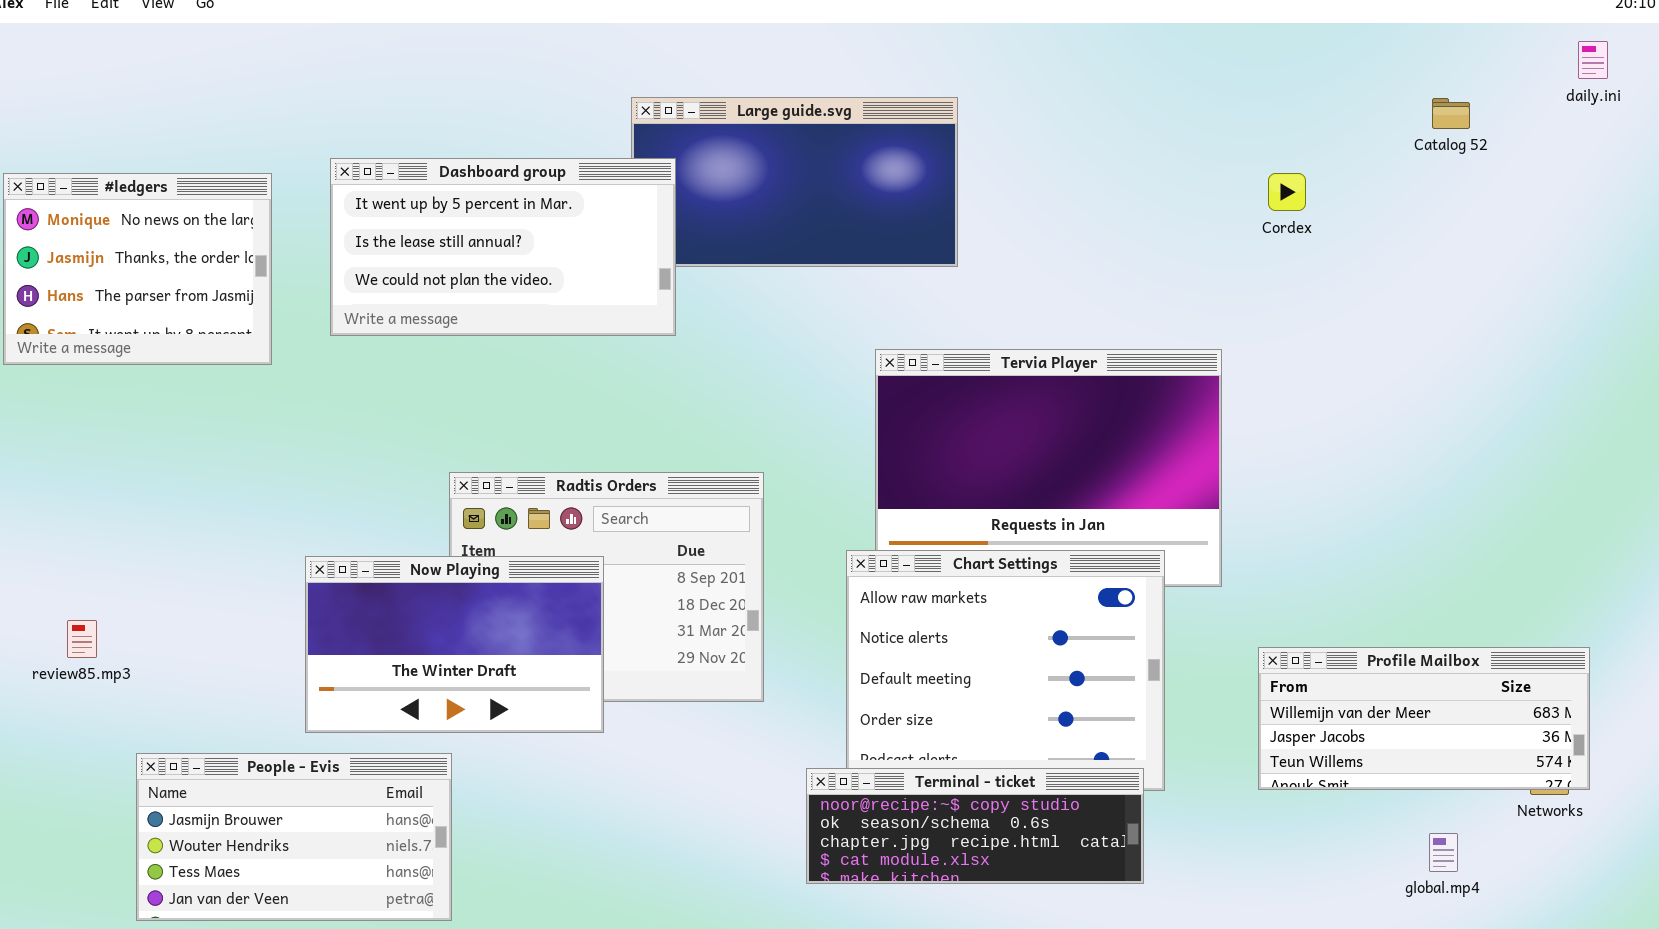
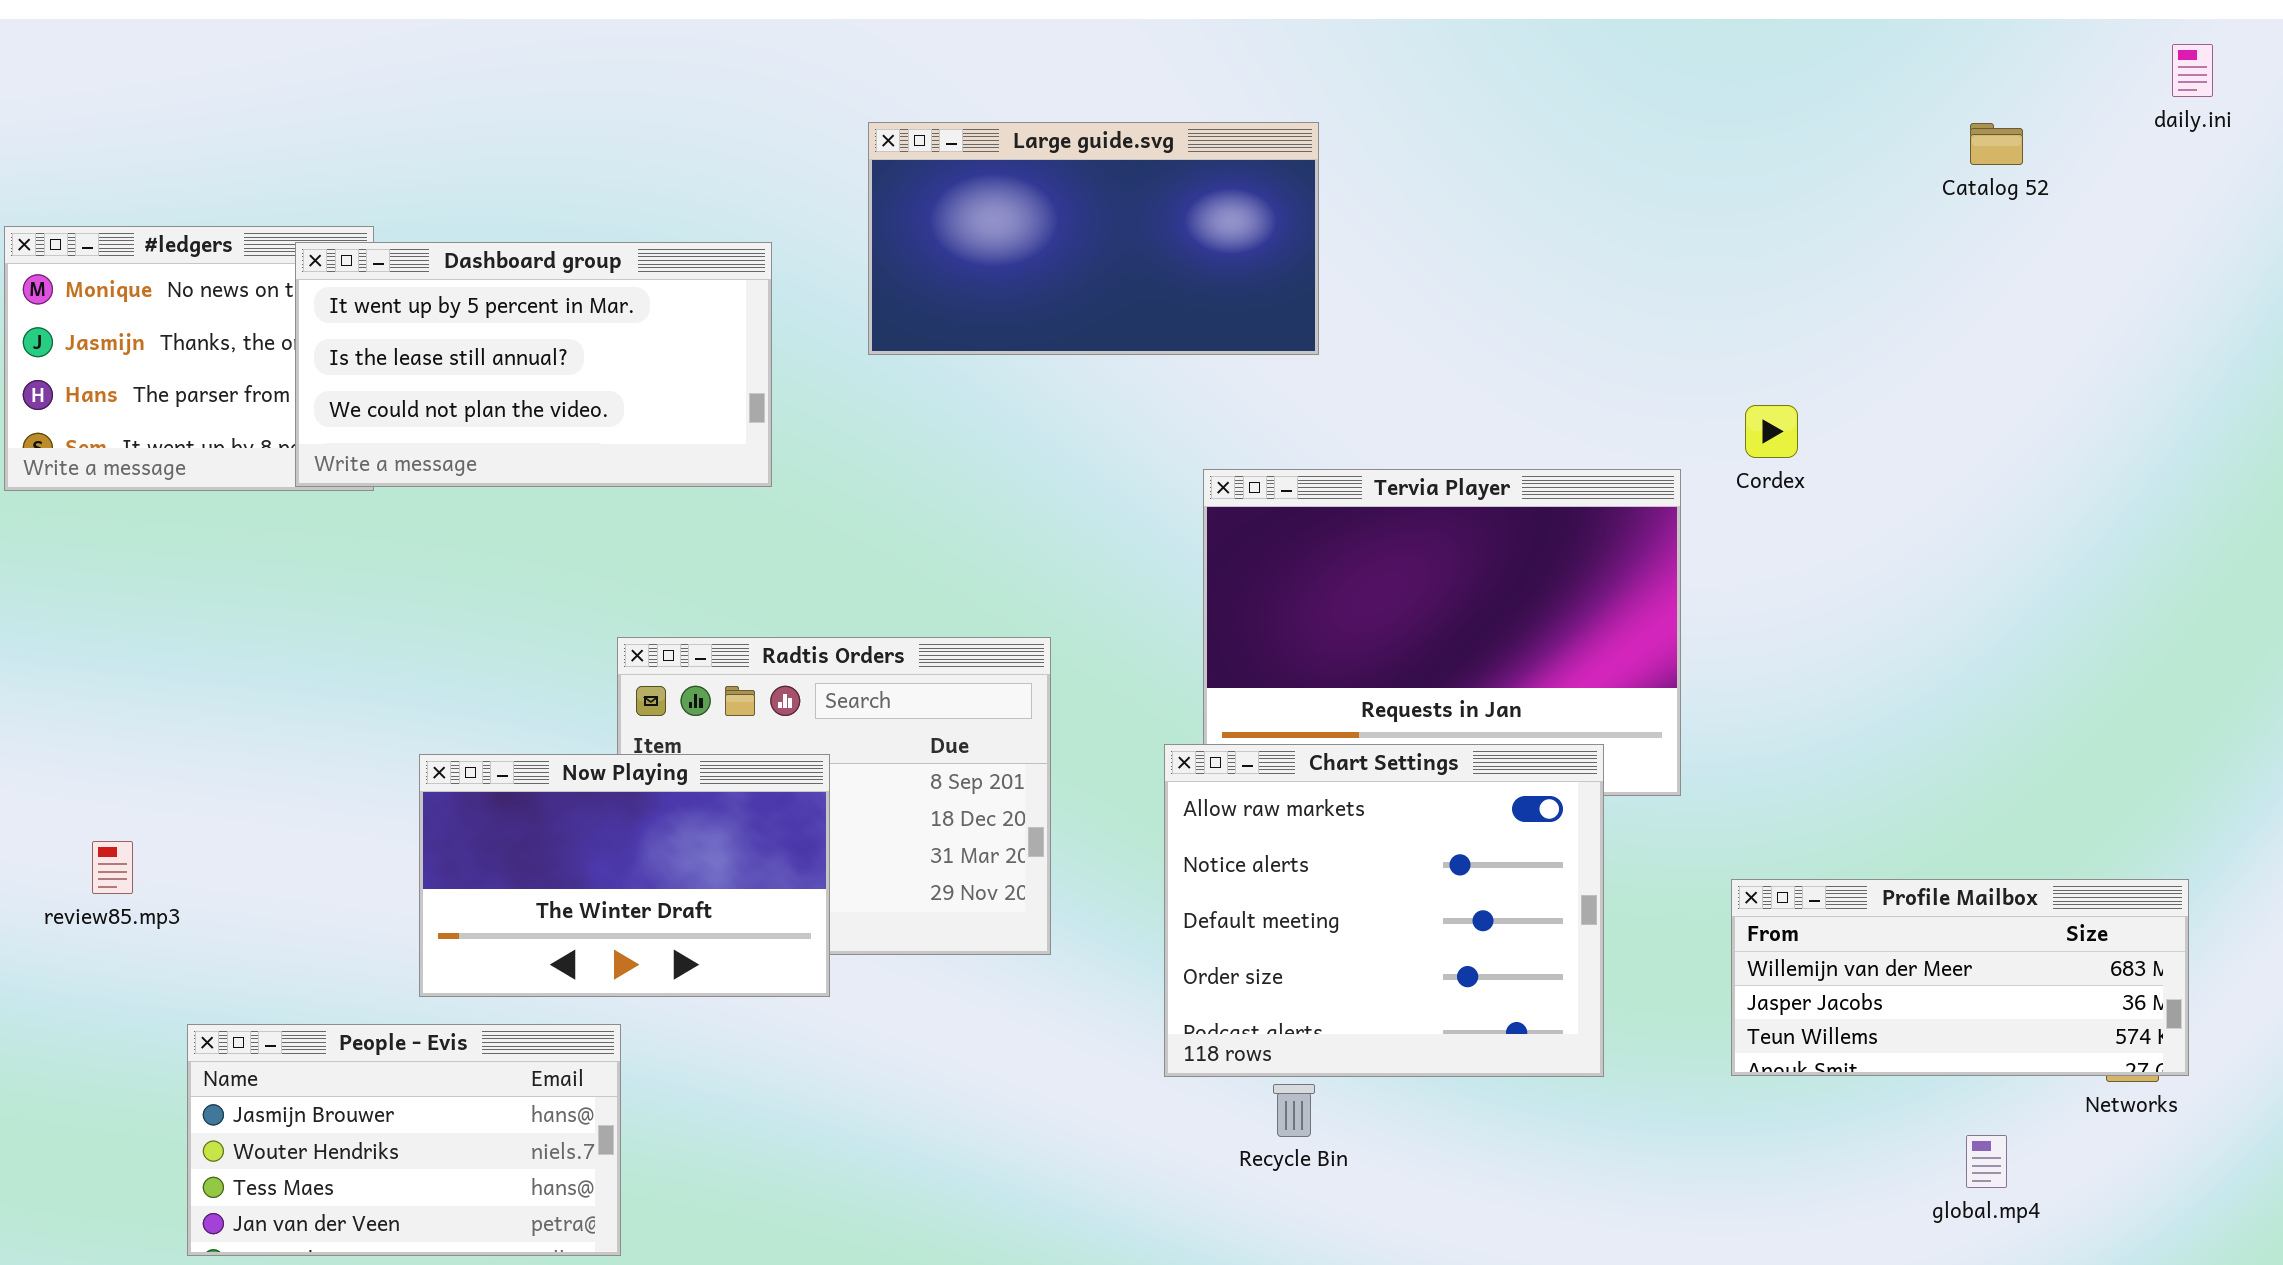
Dashboard group: [330,158,676,336] -> [295,242,772,487], moved
Cordex: [1268,173,1306,211] -> [1745,405,1798,458], moved
Terminal - ticket: [806,768,1144,884] -> none, closed

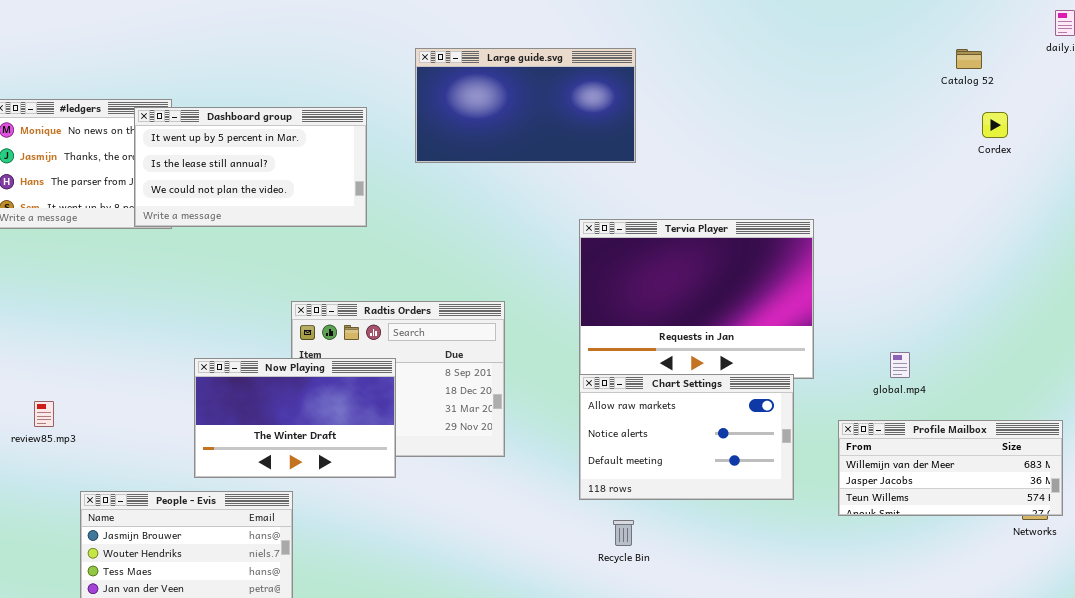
Cordex: [1745,405,1798,458] -> [982,112,1008,138], moved
Chart Settings: [1164,744,1604,1077] -> [579,374,794,500], moved, resized
global.mp4: [1966,1135,2007,1188] -> [890,352,910,378], moved

